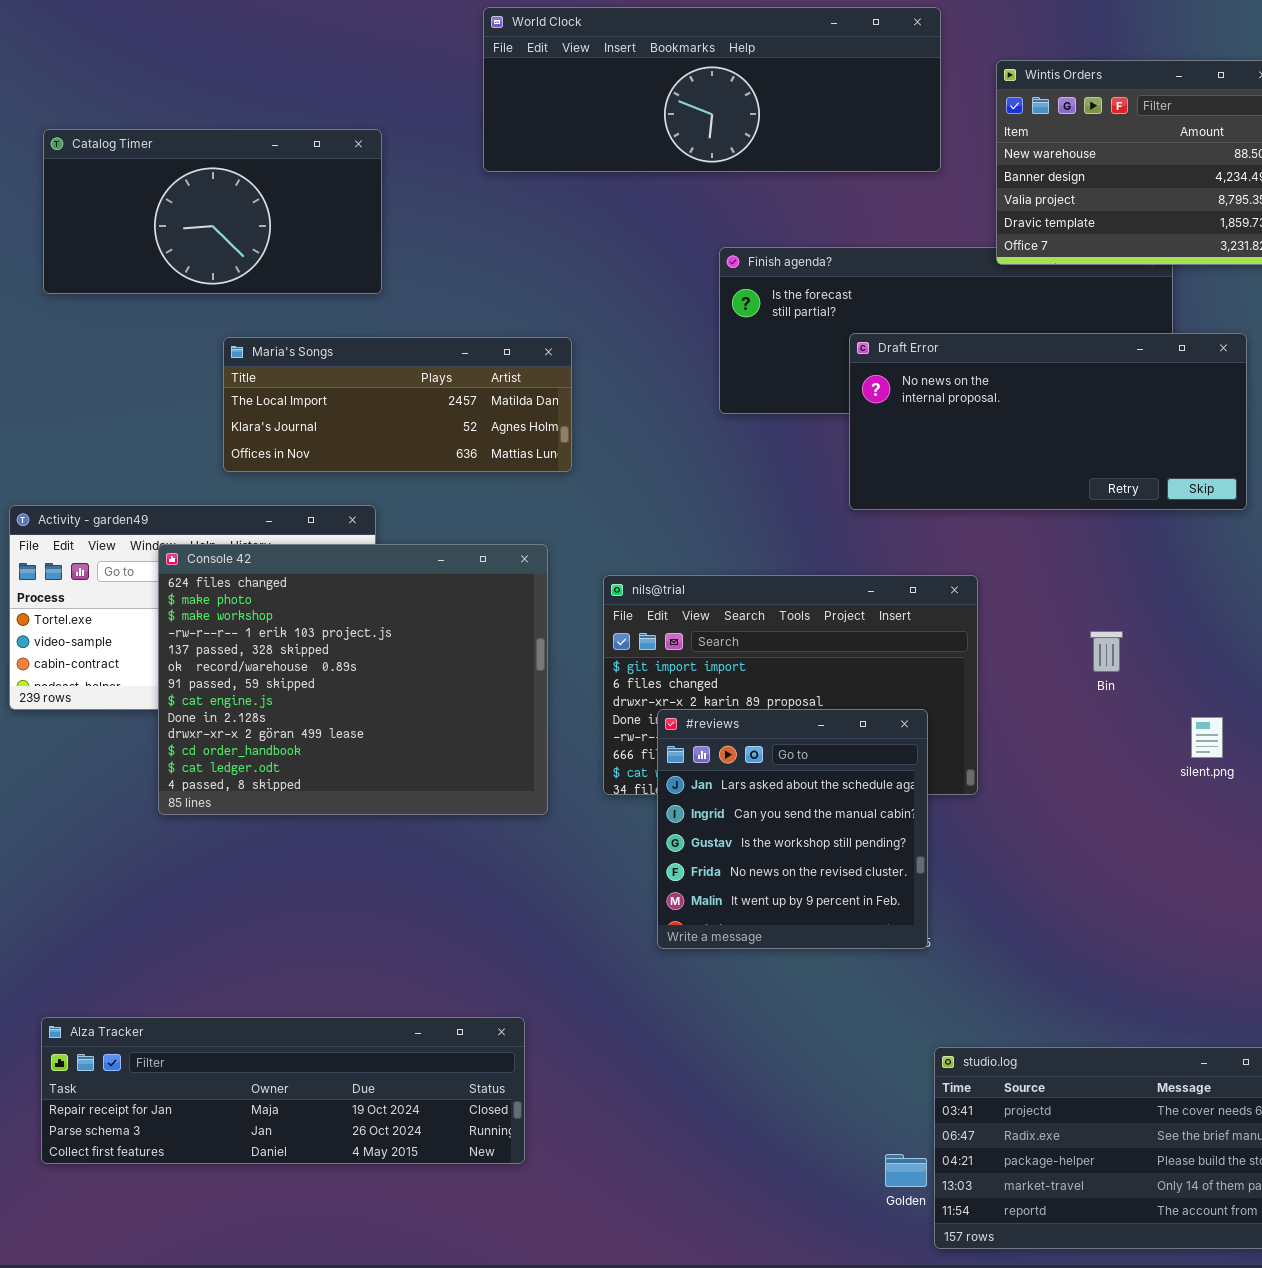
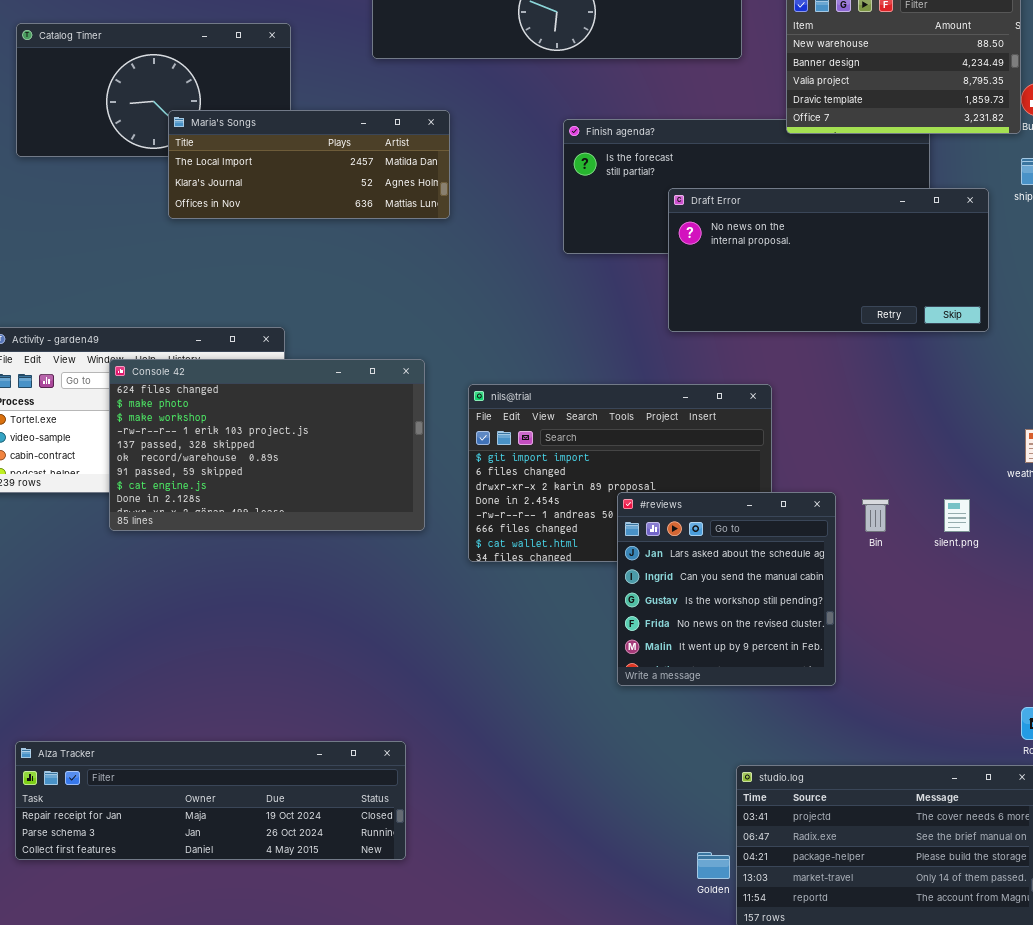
Maria's Songs: [223,337,572,472] -> [168,110,450,219], moved
Console 42: [158,544,548,815] -> [109,359,425,531], resized
Bin: [1090,631,1123,672] -> [862,499,889,532], moved
#reviews: [657,709,928,949] -> [617,492,836,686], moved

